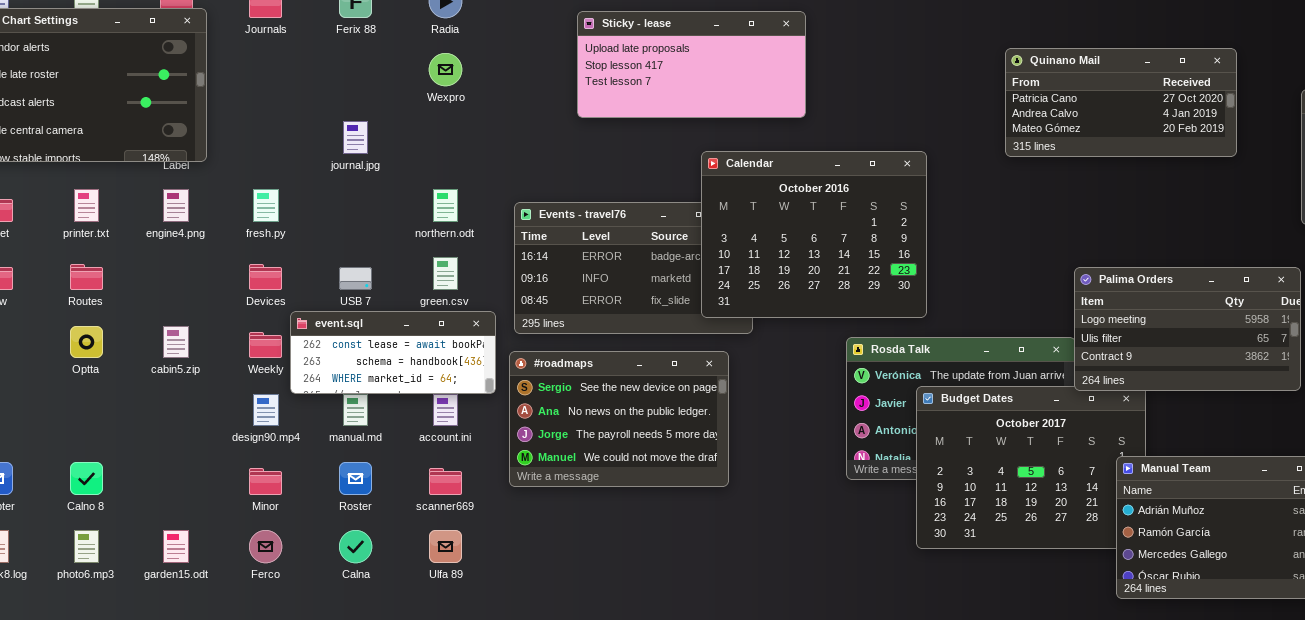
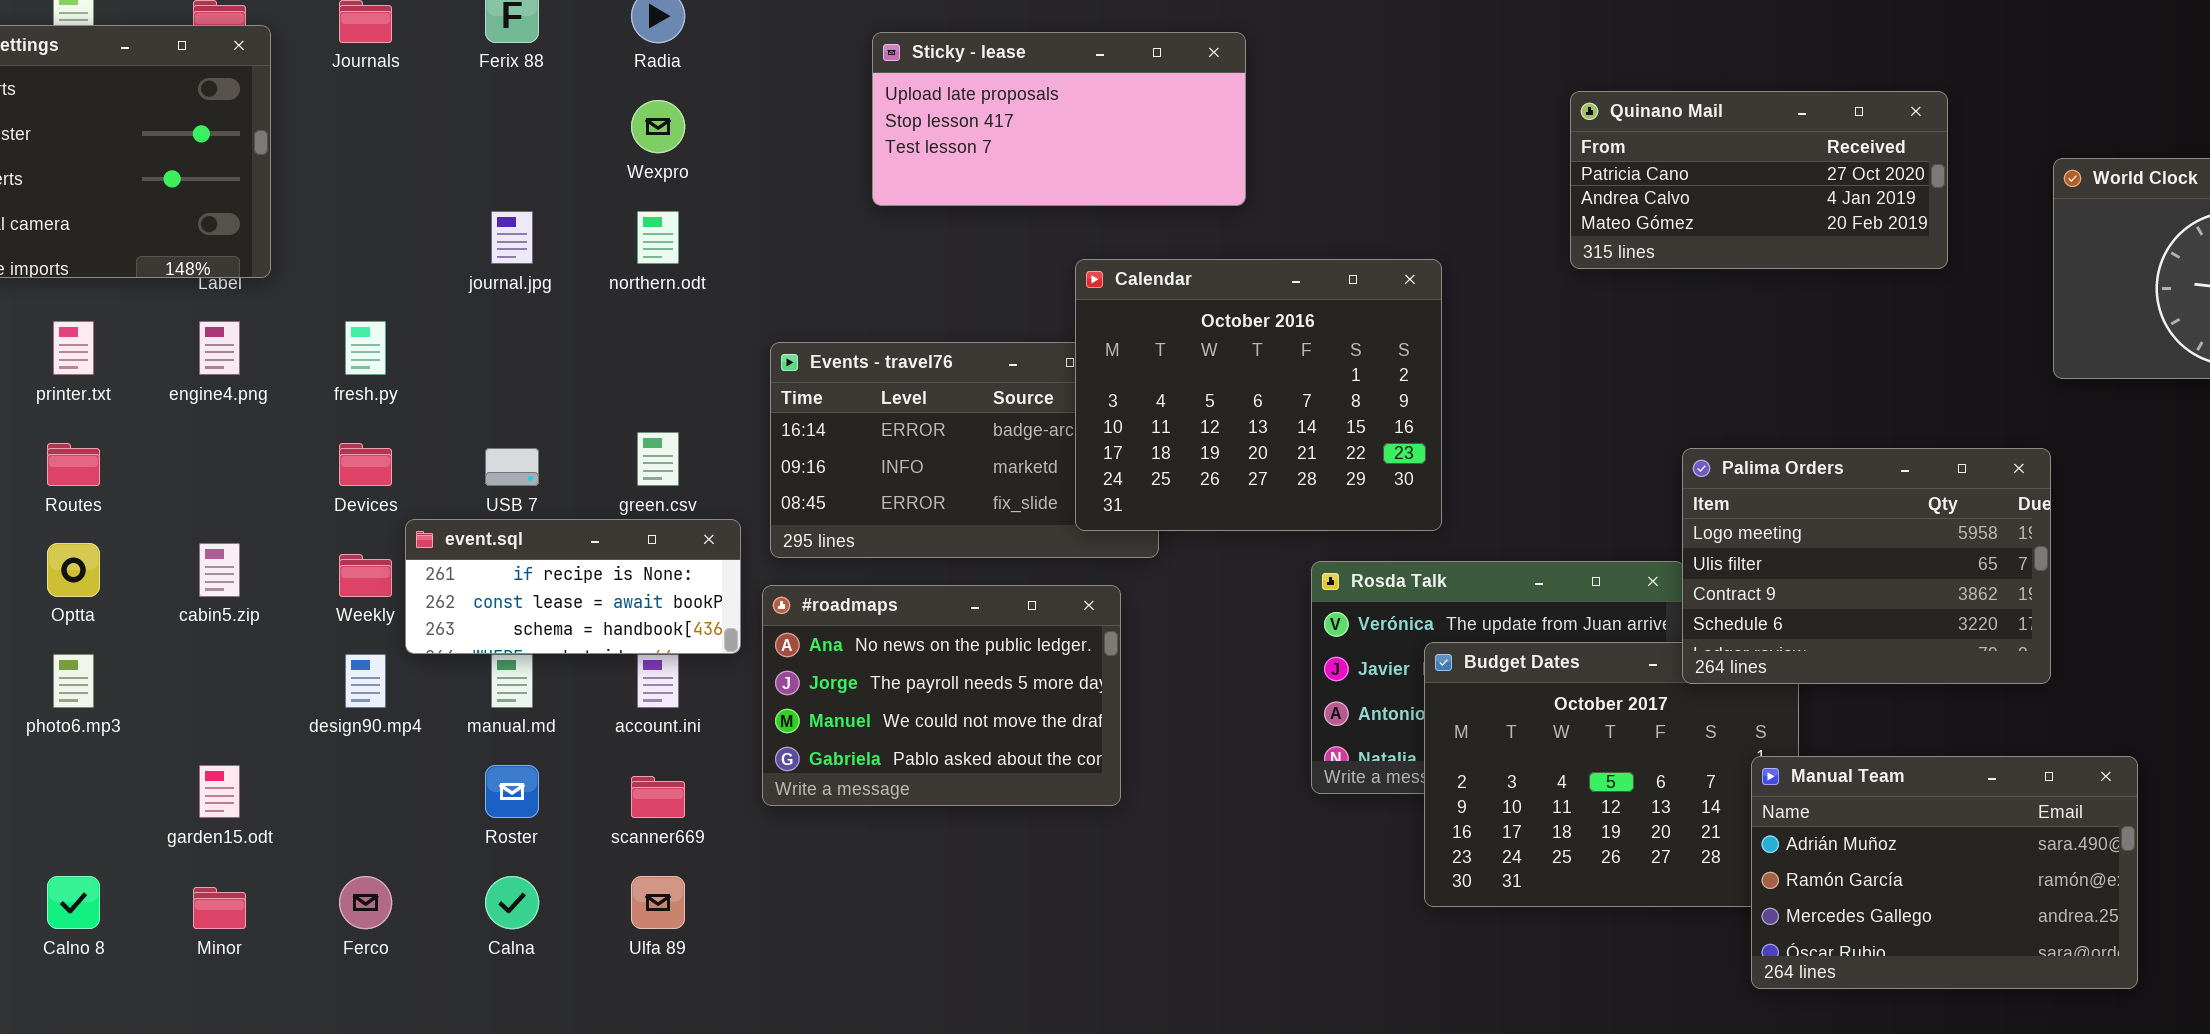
northern.odt: [433,189,458,222] -> [637,211,679,264], moved
Palima Orders: [1074,267,1301,391] -> [1682,448,2051,684], resized
event.sql: [290,311,496,394] -> [405,519,741,654], scrolled up 1 row
#roadmaps: [509,351,729,487] -> [762,585,1121,806], scrolled down 1 row
Calno 8: [70,462,103,495] -> [47,876,100,929], moved
Minor: [249,468,282,495] -> [193,887,246,929], moved
photo6.mp3: [74,530,99,563] -> [53,654,94,708], moved
garden15.odt: [163,530,189,563] -> [199,765,240,818], moved

